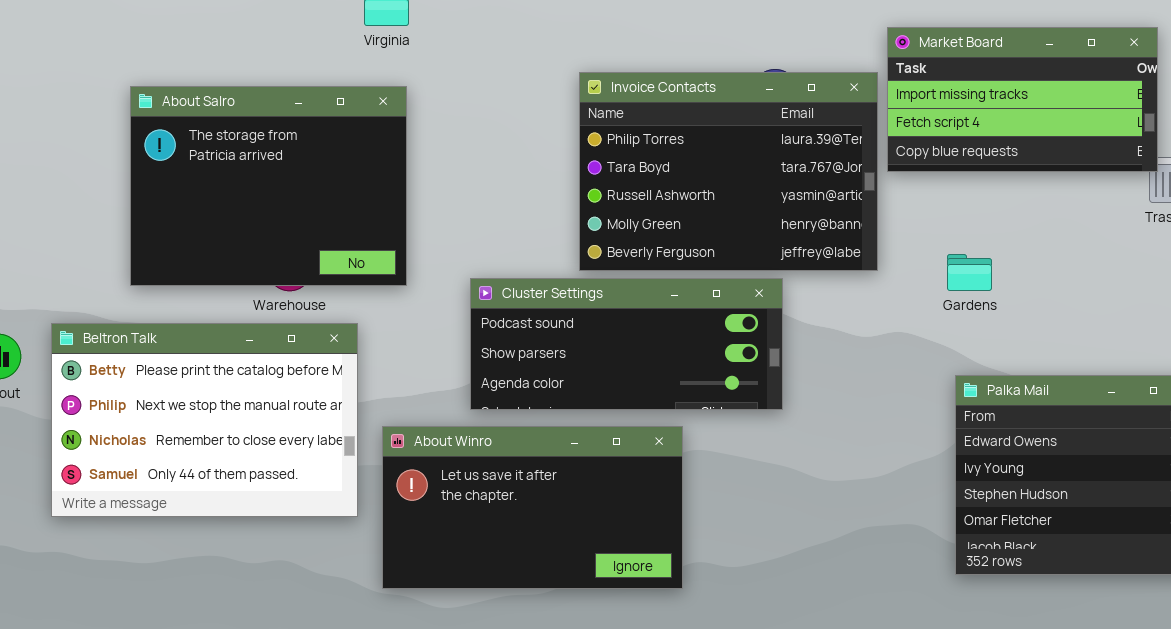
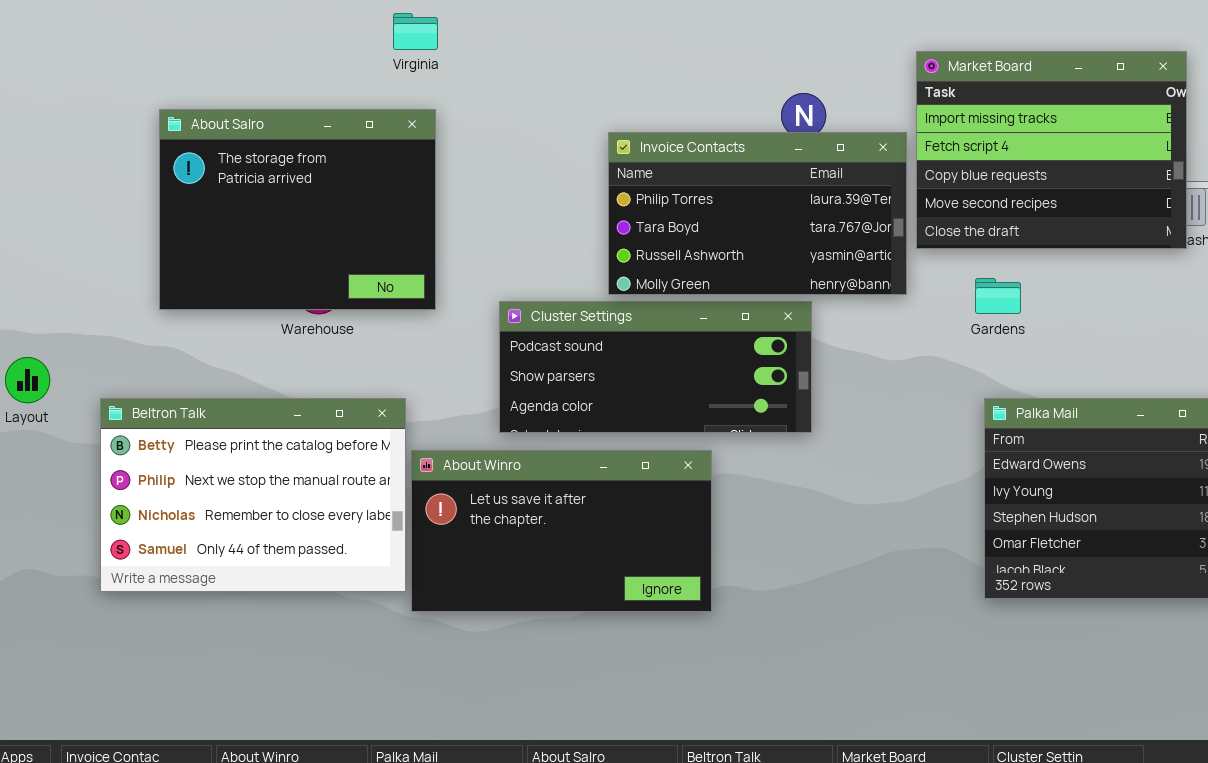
Market Board: [887,27,1158,172] -> [916,51,1187,249], resized
Invoice Contacts: [579,72,878,271] -> [608,132,907,295], resized
Beltron Talk: [51,323,358,517] -> [100,398,406,592], moved

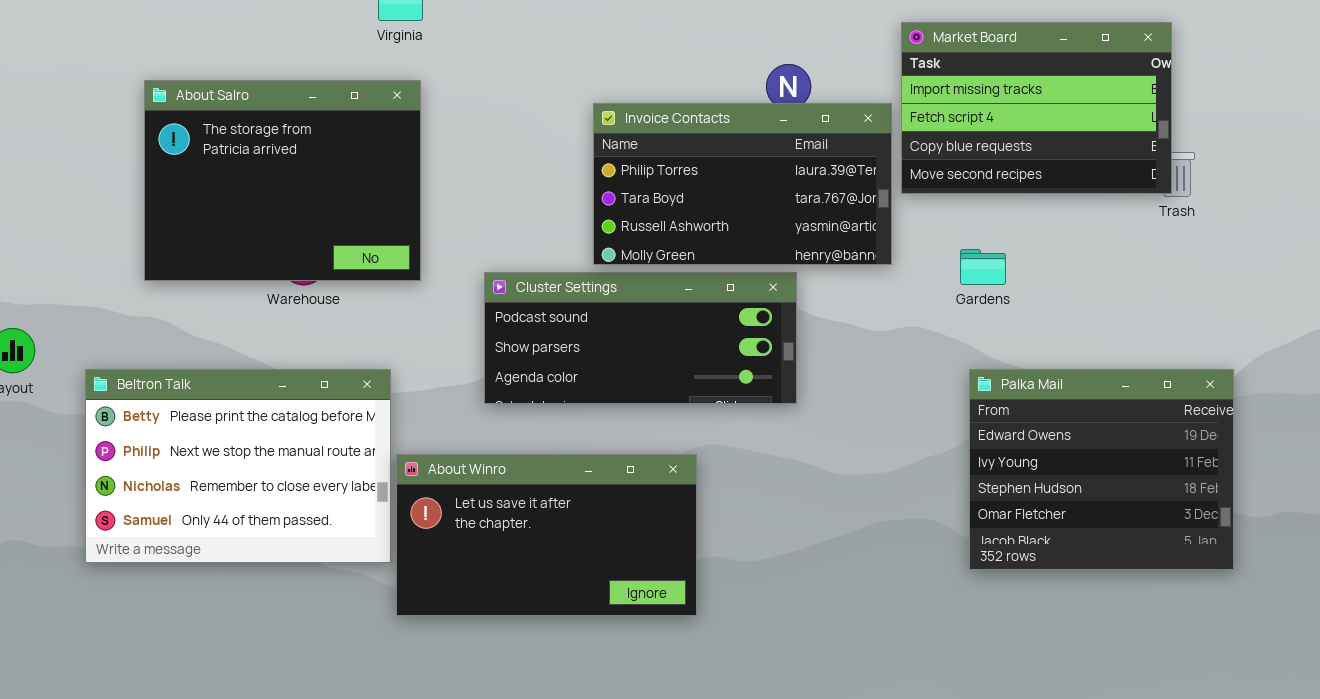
Market Board: [916,51,1187,249] -> [901,22,1172,194], resized
About Winro: [411,450,712,612] -> [396,454,697,616], moved

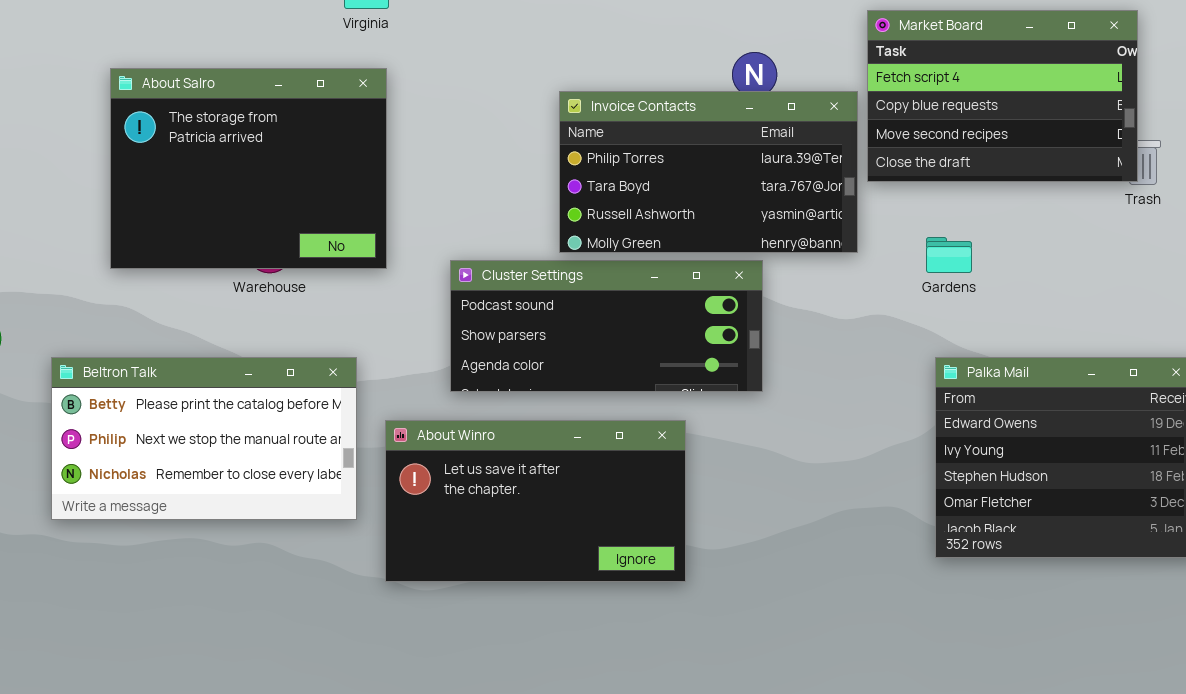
Market Board: [901,22,1172,194] -> [867,10,1138,182], scrolled down 1 row
Beltron Talk: [85,369,391,563] -> [51,357,357,520], resized
About Winro: [396,454,697,616] -> [385,420,686,582], moved

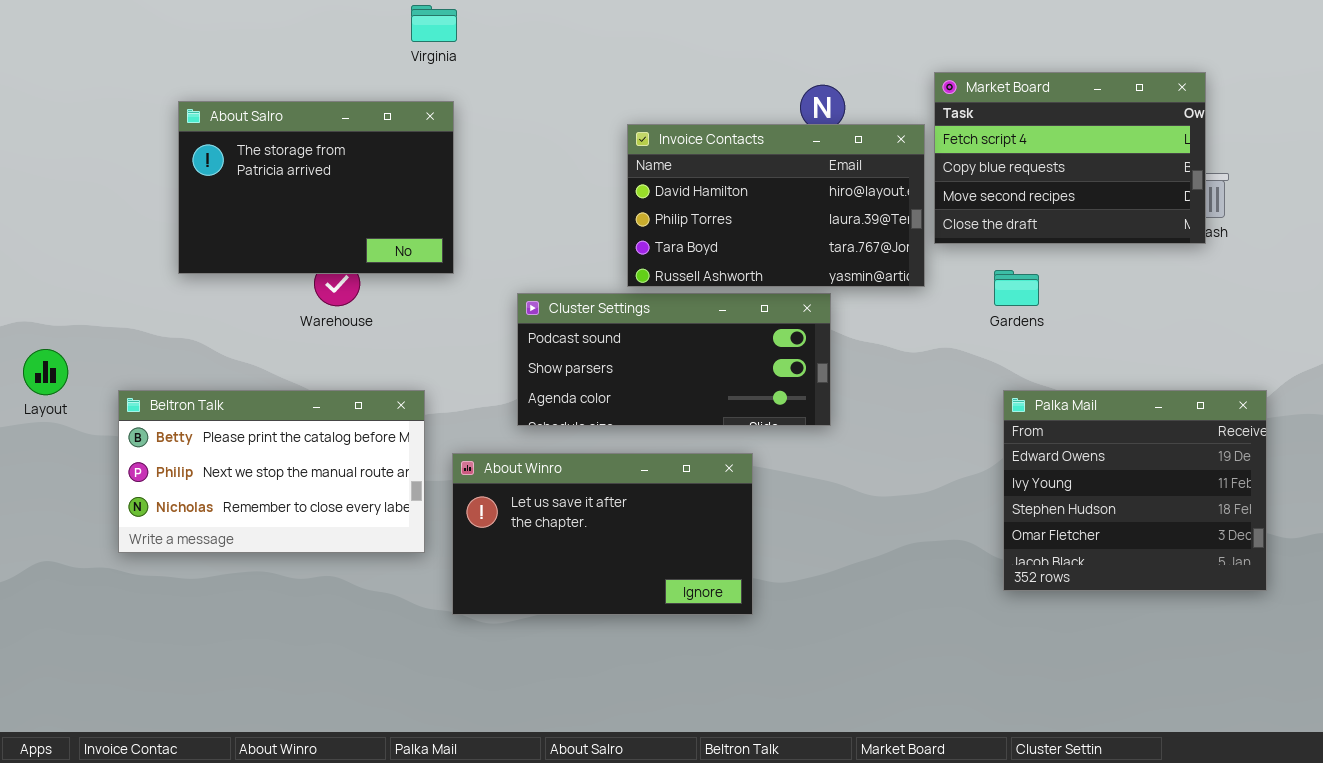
Market Board: [867,10,1138,182] -> [934,72,1206,244], moved
About Salro: [110,68,387,269] -> [178,101,454,274], resized
Invoice Contacts: [559,91,858,253] -> [627,124,925,287], scrolled up 1 row

